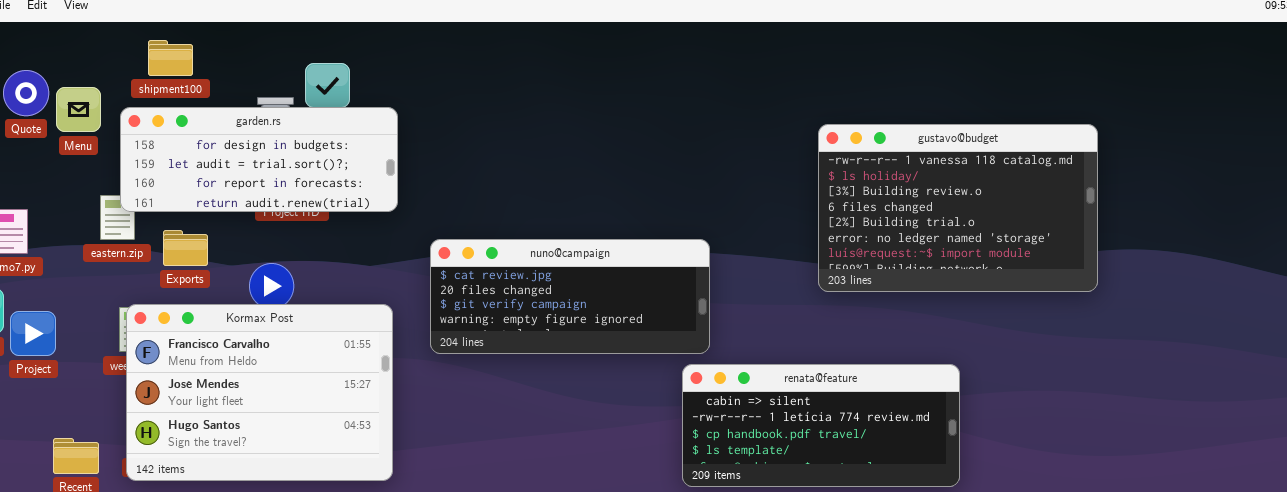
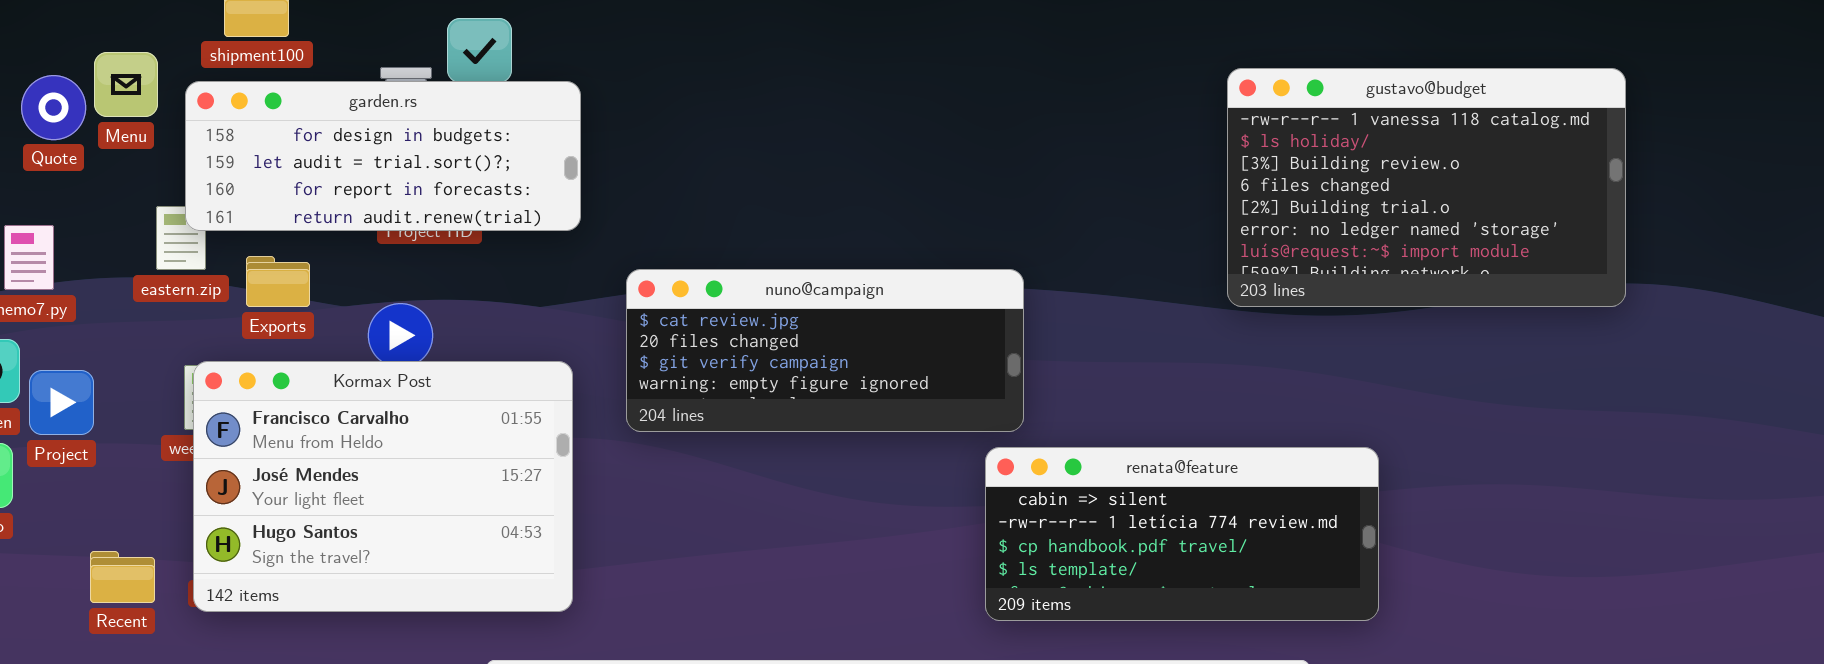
Quote: [3,70,49,116] -> [21,75,86,140], moved
gustavo@budget: [818,124,1098,292] -> [1227,68,1626,307], moved

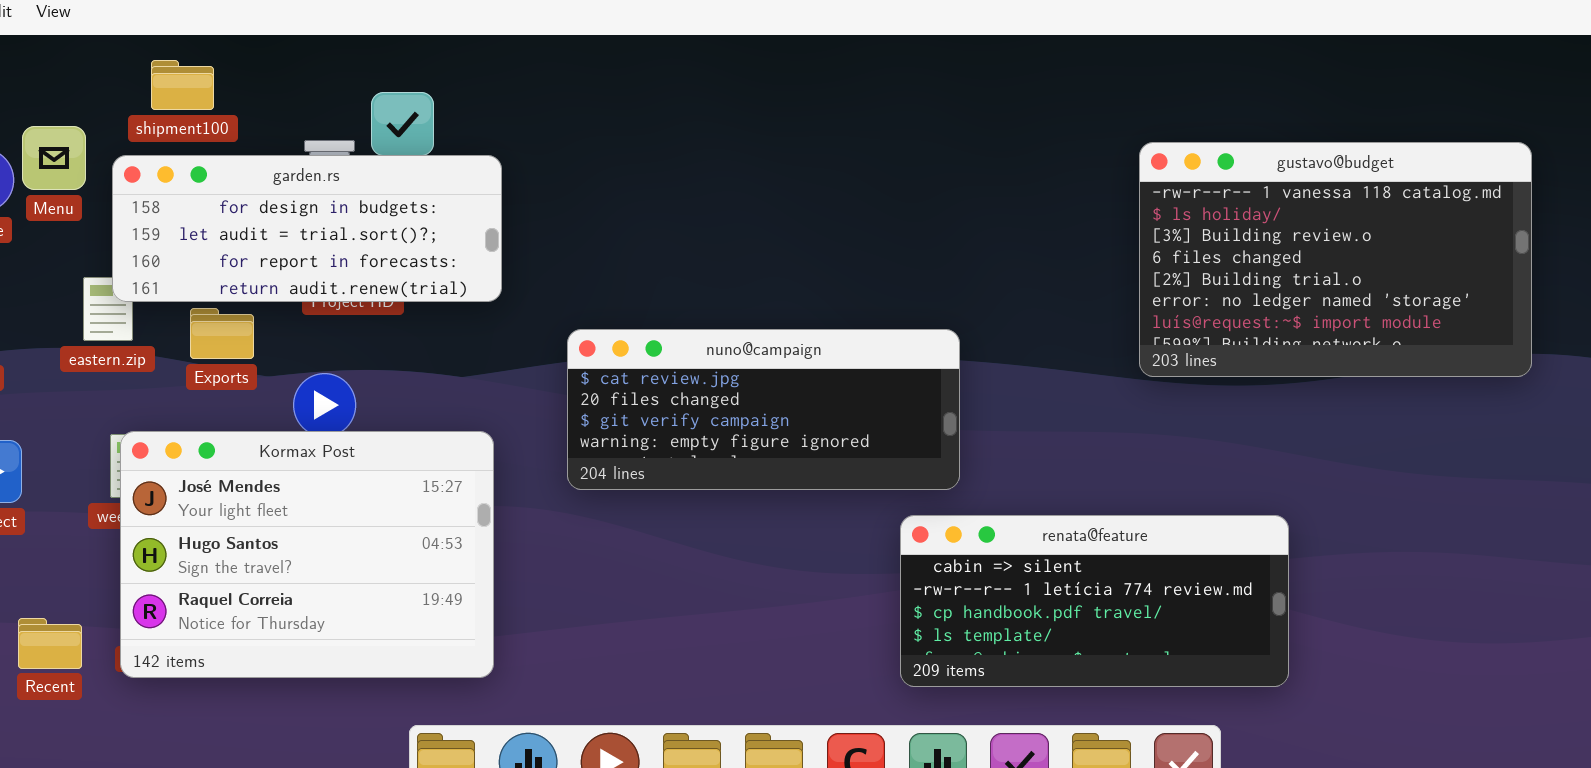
Exports: [246,256,310,307] -> [190,308,254,359], moved
nuno@campaign: [626,269,1024,432] -> [567,329,960,490], moved
Kormax Post: [193,361,573,612] -> [120,431,494,678], scrolled down 1 row

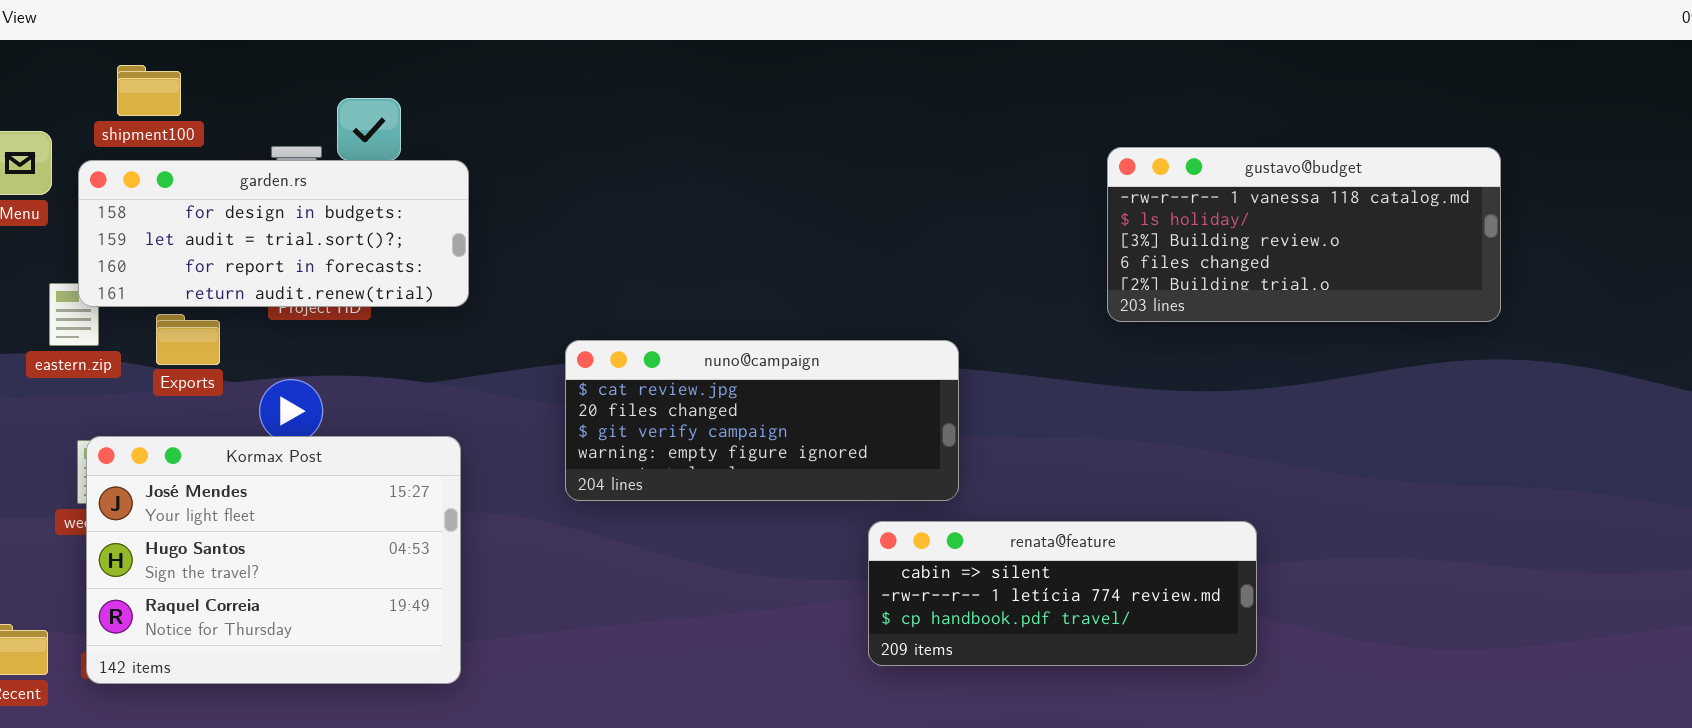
gustavo@budget: [1139,142,1532,377] -> [1107,147,1501,322], resized
nuno@campaign: [567,329,960,490] -> [565,340,959,501], moved
renata@feature: [900,515,1289,687] -> [868,521,1257,666], resized

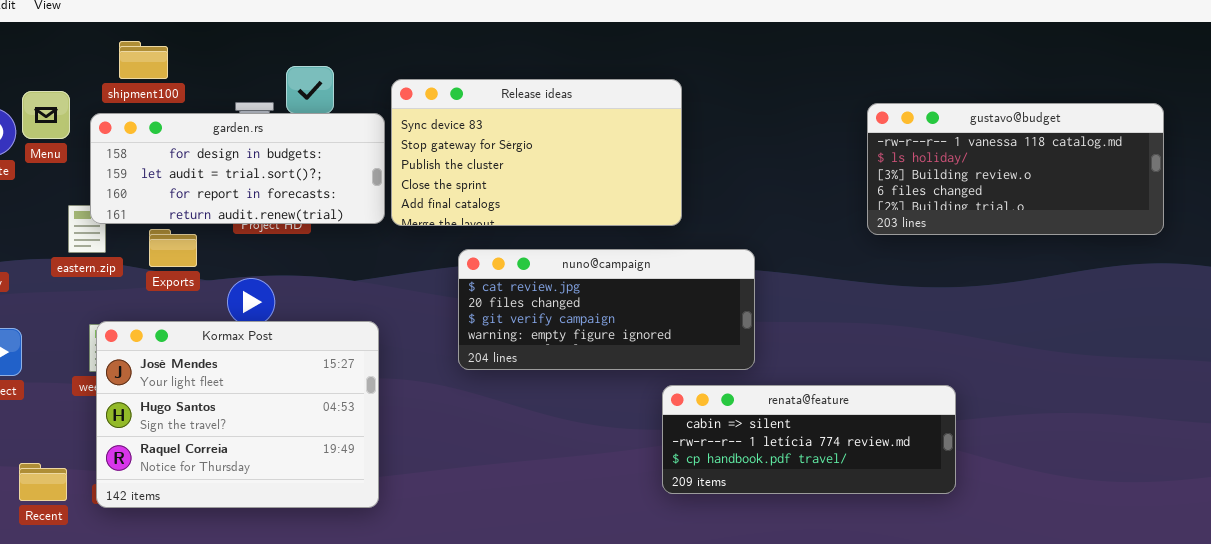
Release ideas: none -> [391,79,682,226], opened
renata@feature: [868,521,1257,666] -> [662,385,956,494], moved

